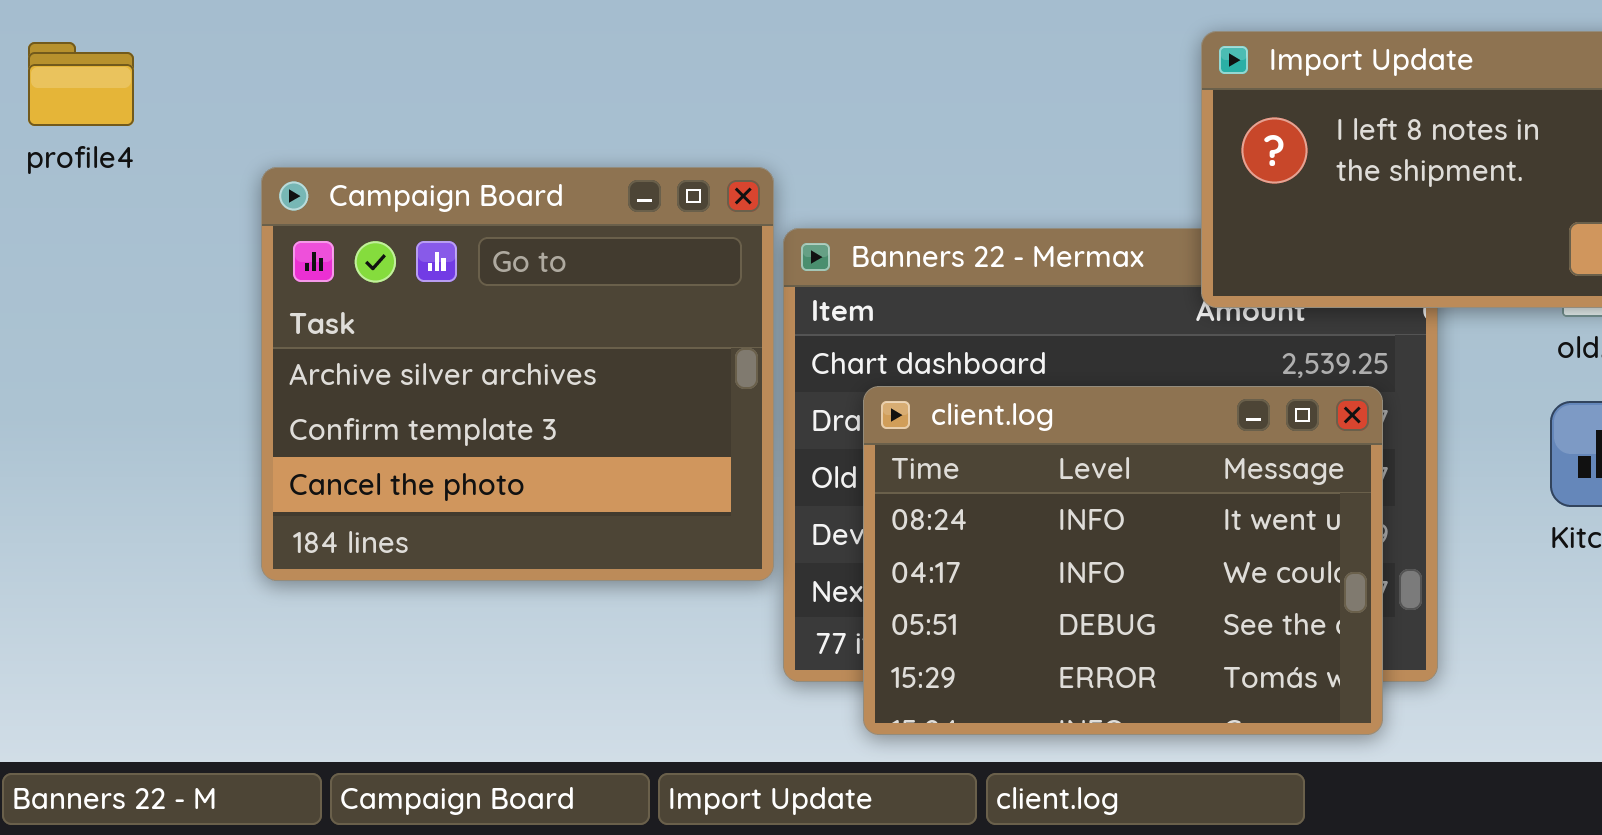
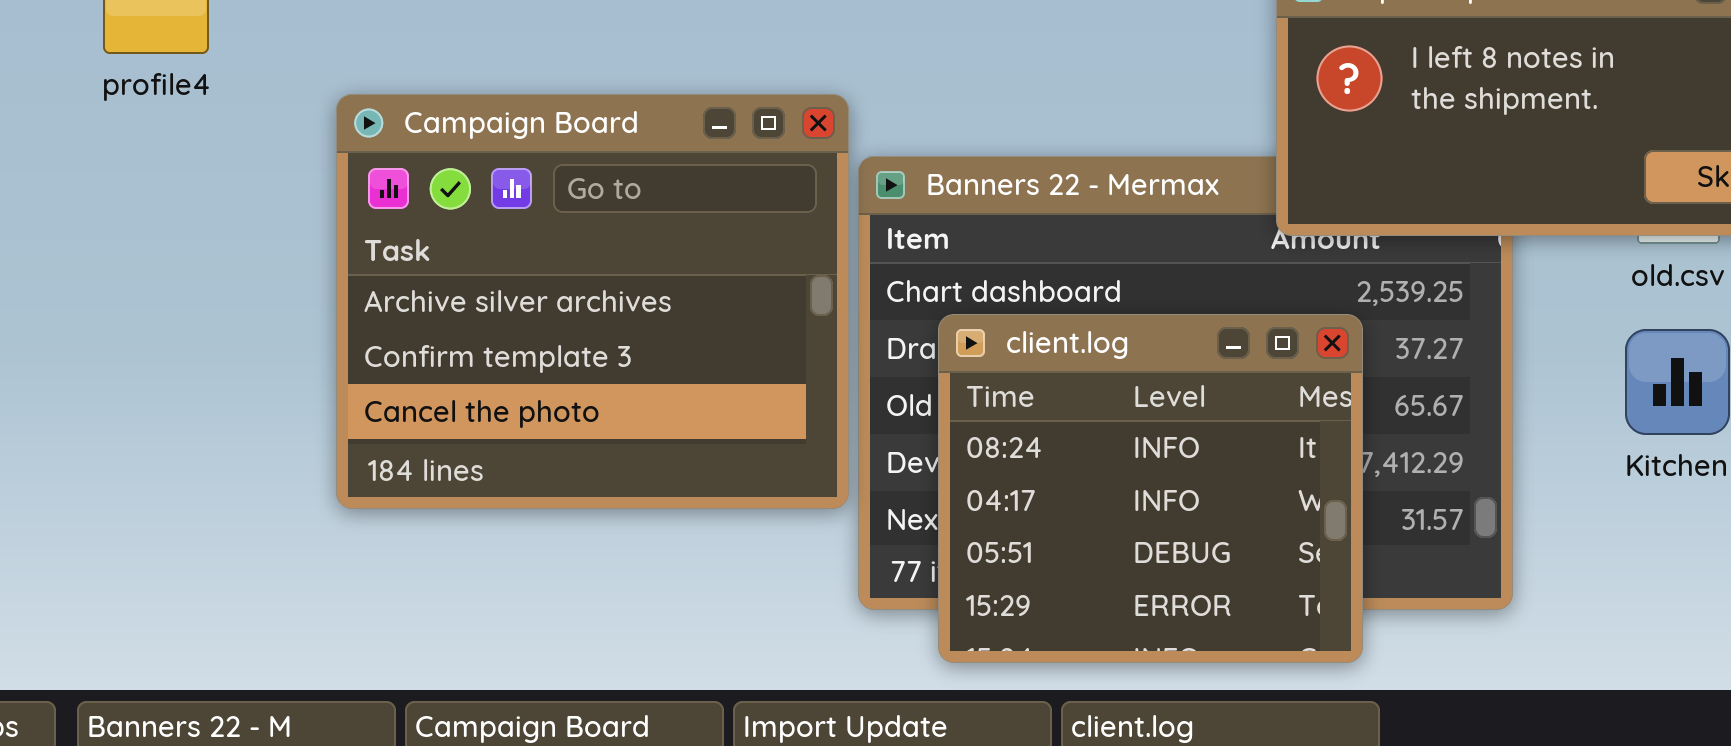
client.log: [863,386,1383,735] -> [938,314,1363,663], resized

